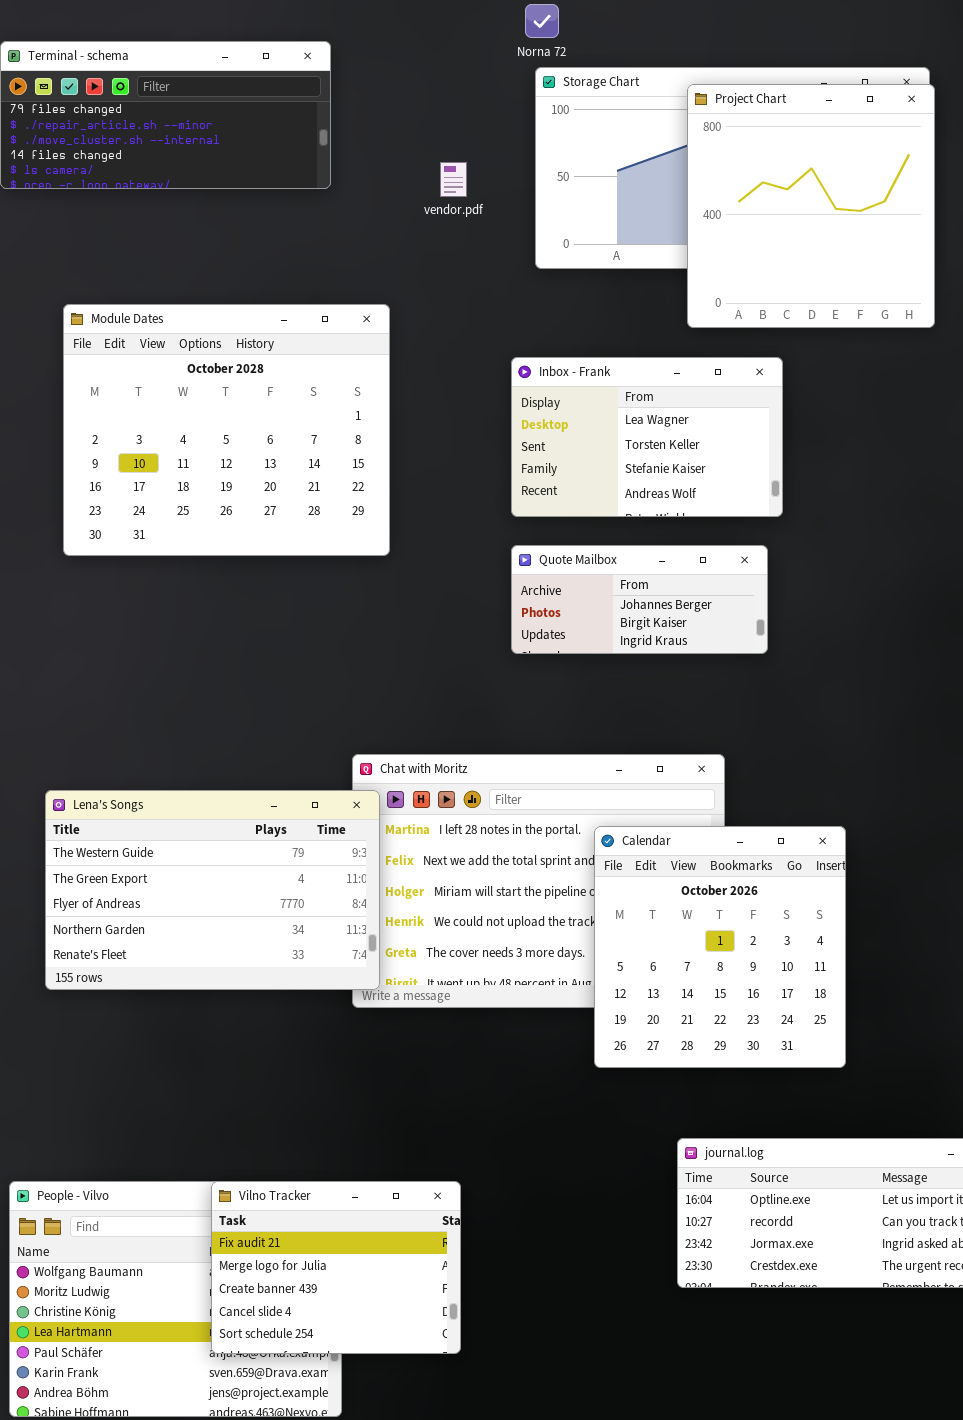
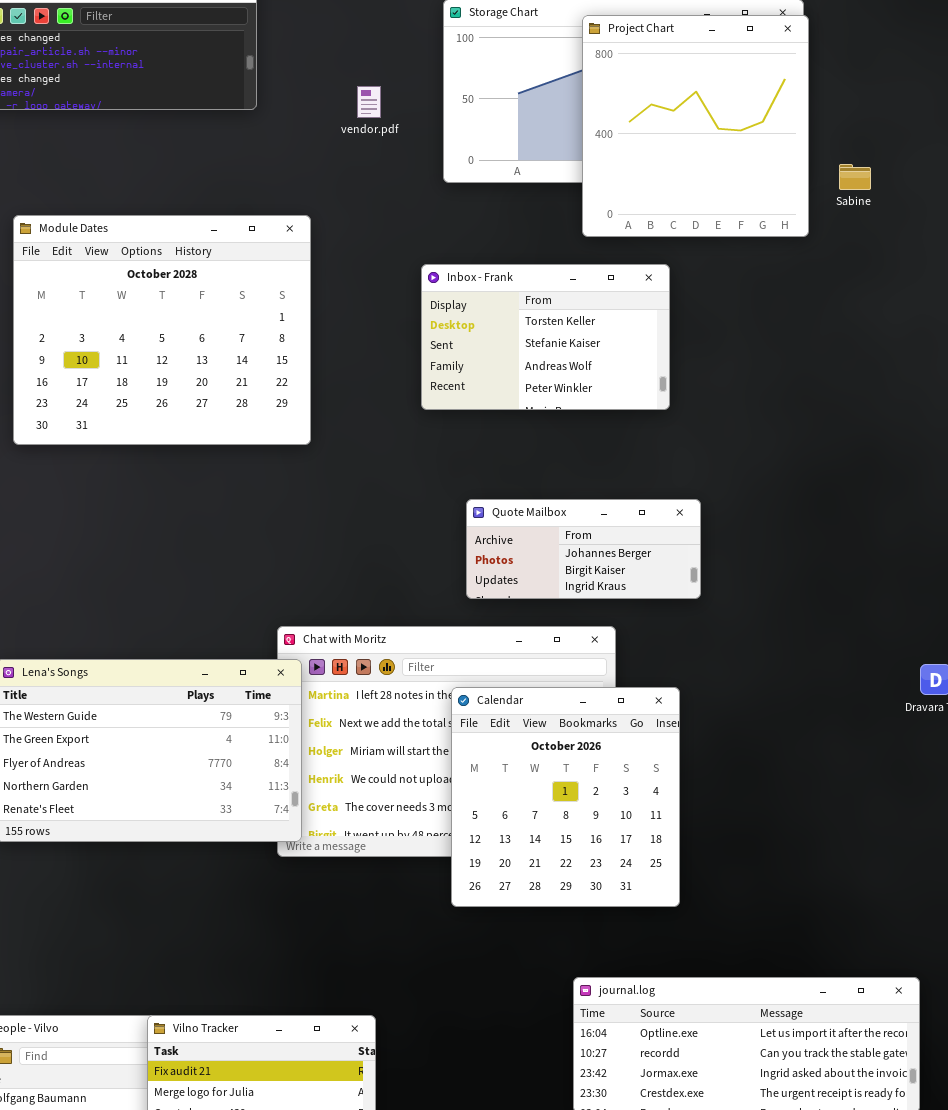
Inbox - Frank: [511,357,783,517] -> [421,264,670,410], scrolled down 1 row
Quote Mailbox: [511,545,768,654] -> [466,499,701,599], moved
Calendar: [594,826,846,1068] -> [451,687,680,907], moved

